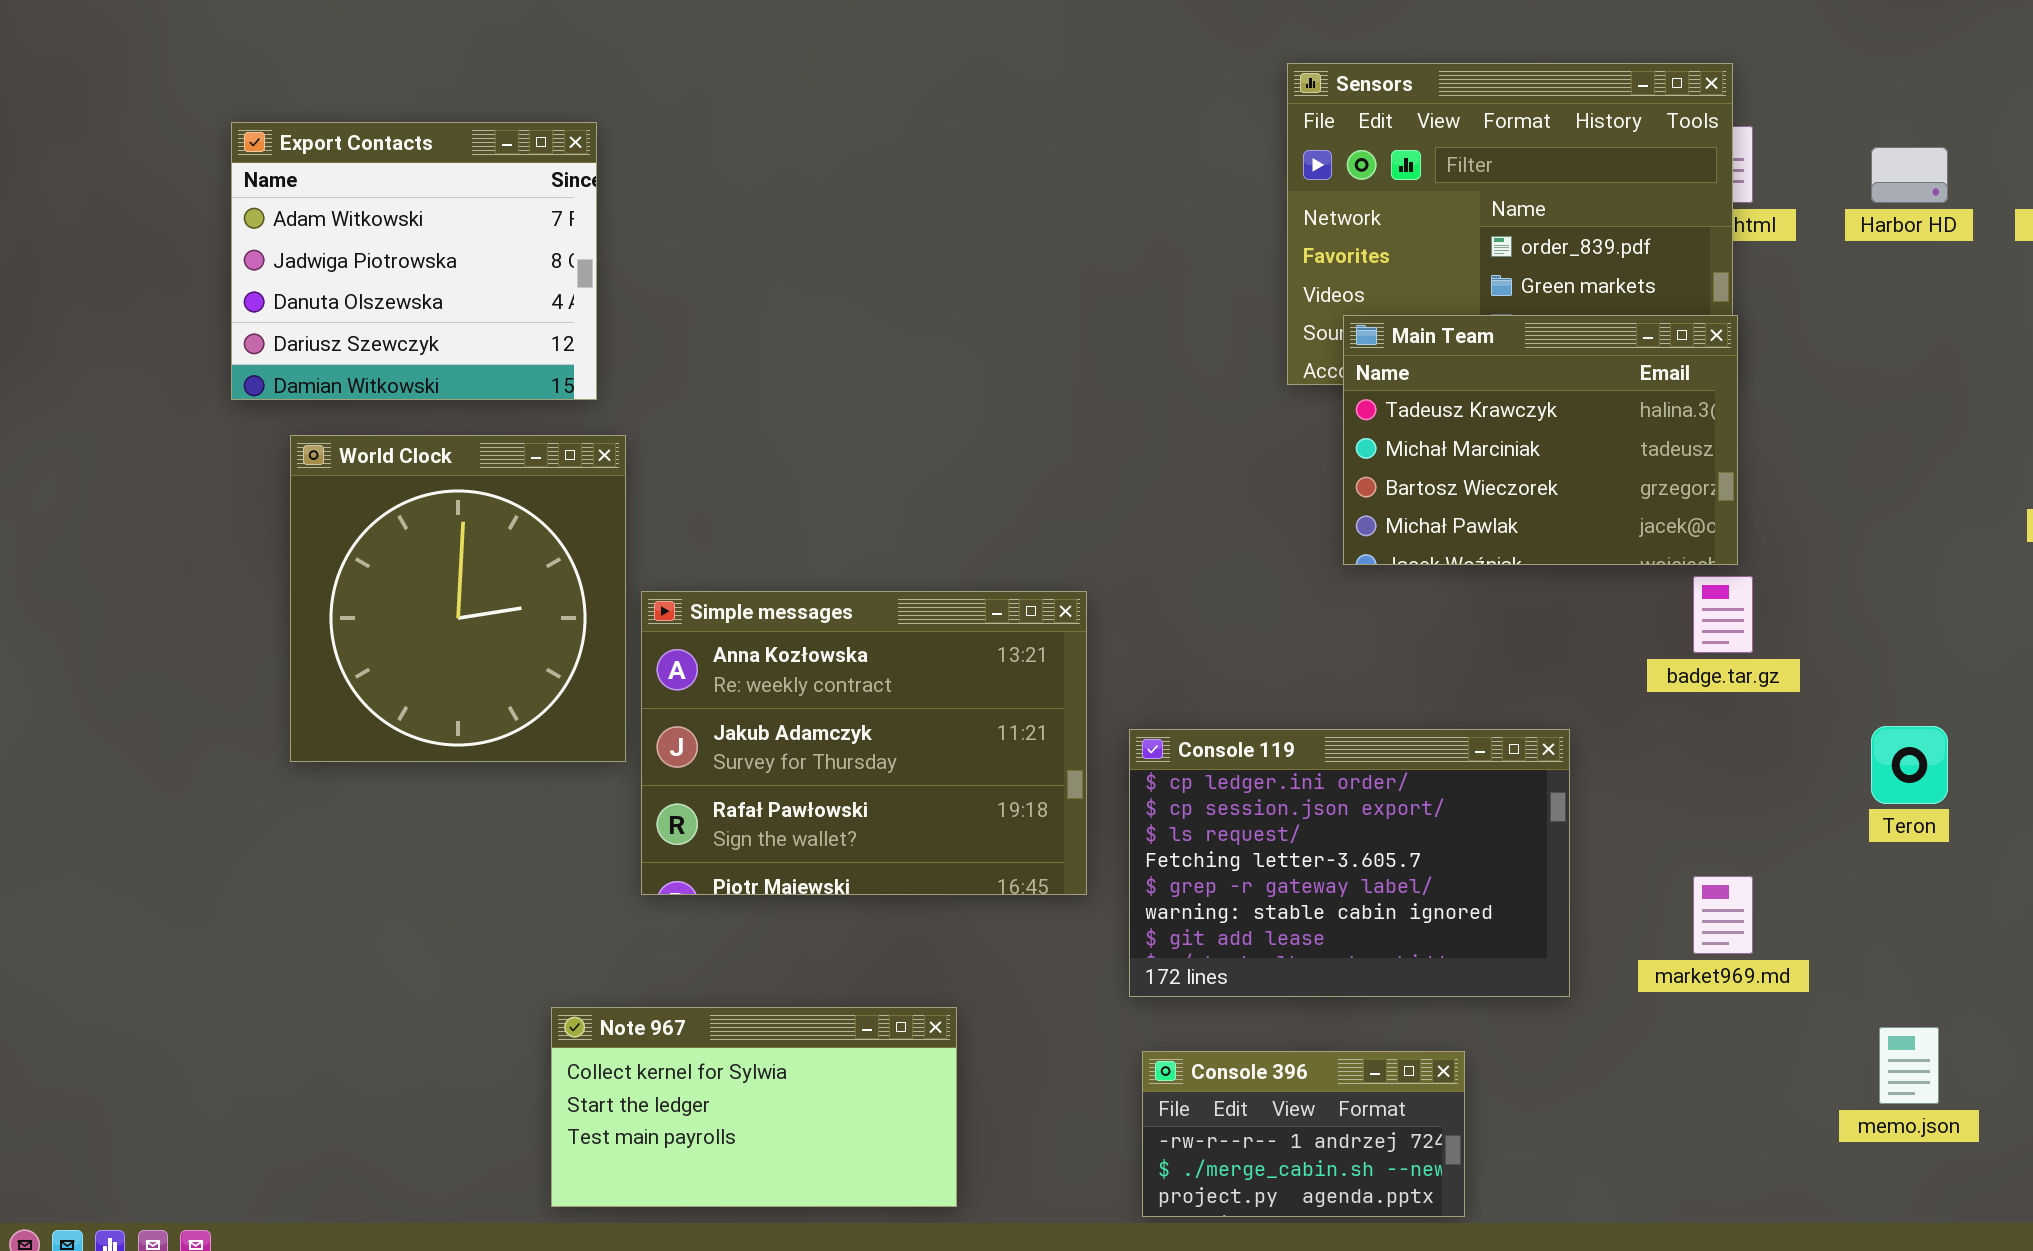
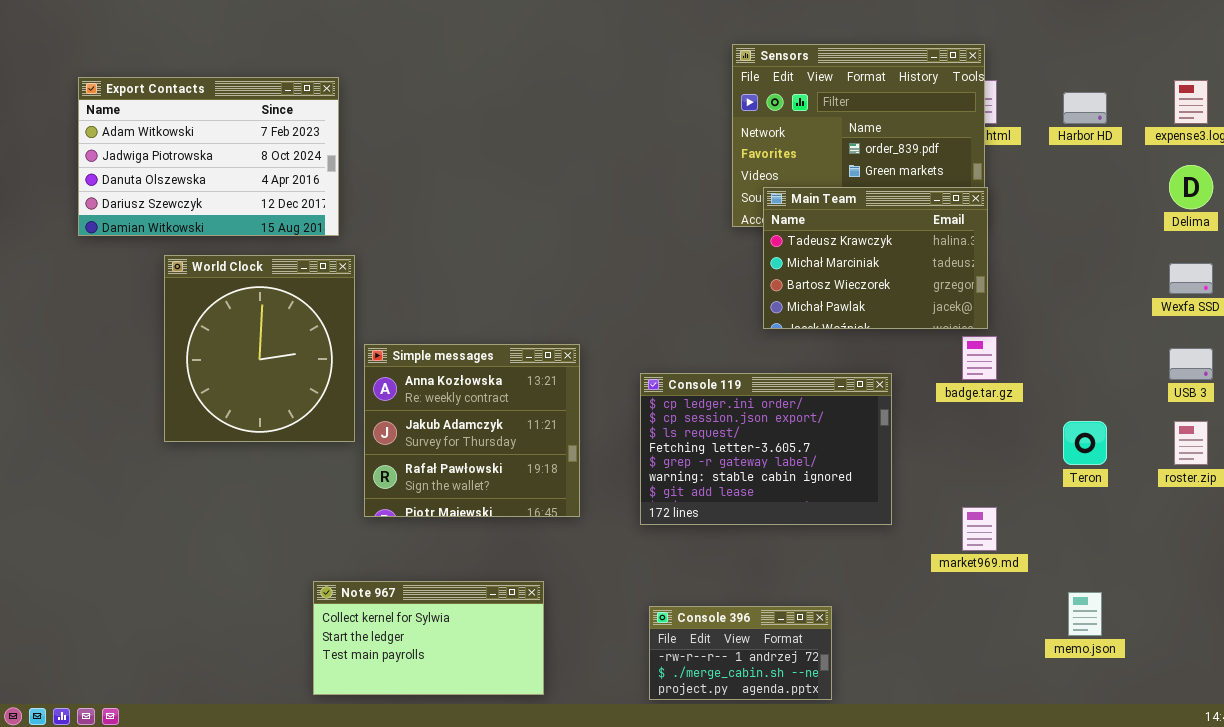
Export Contacts: [231,122,597,400] -> [78,77,339,236], resized
Simple messages: [641,591,1087,895] -> [364,344,580,517], resized
Console 119: [1129,729,1570,997] -> [640,373,892,525], moved

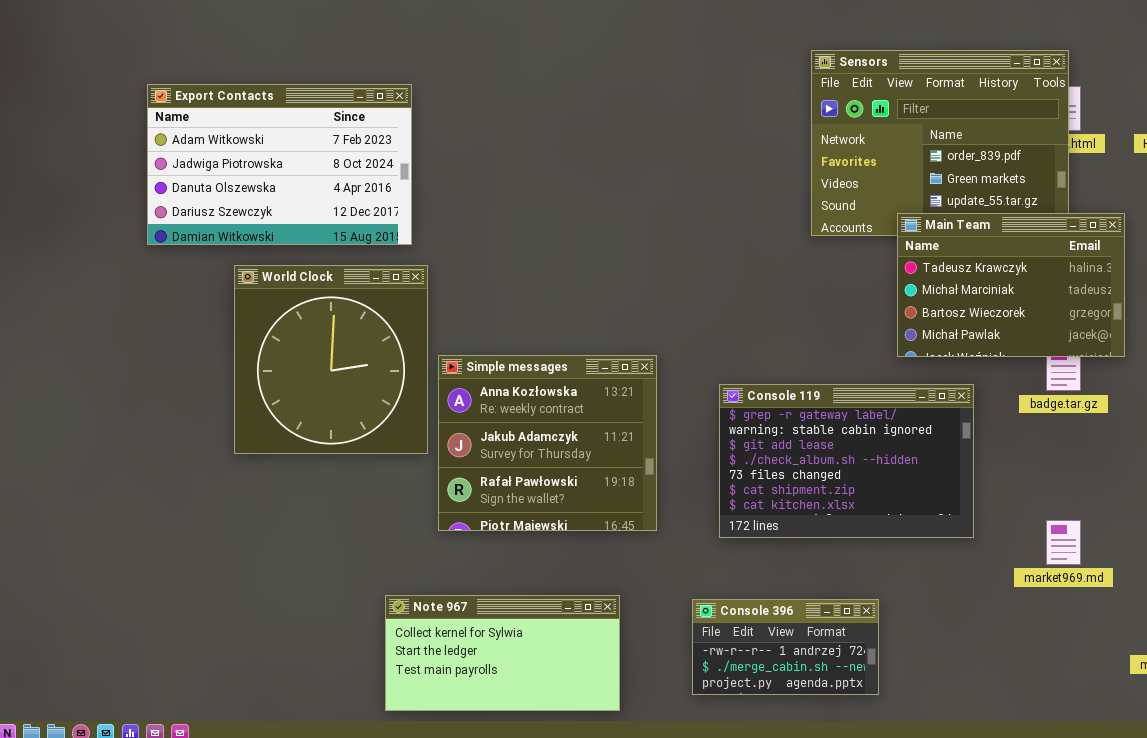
Main Team: [763,187,988,329] -> [897,213,1125,357], moved
Console 119: [640,373,892,525] -> [719,384,974,538], scrolled down 4 rows
Console 396: [649,606,832,700] -> [692,599,879,695], moved

